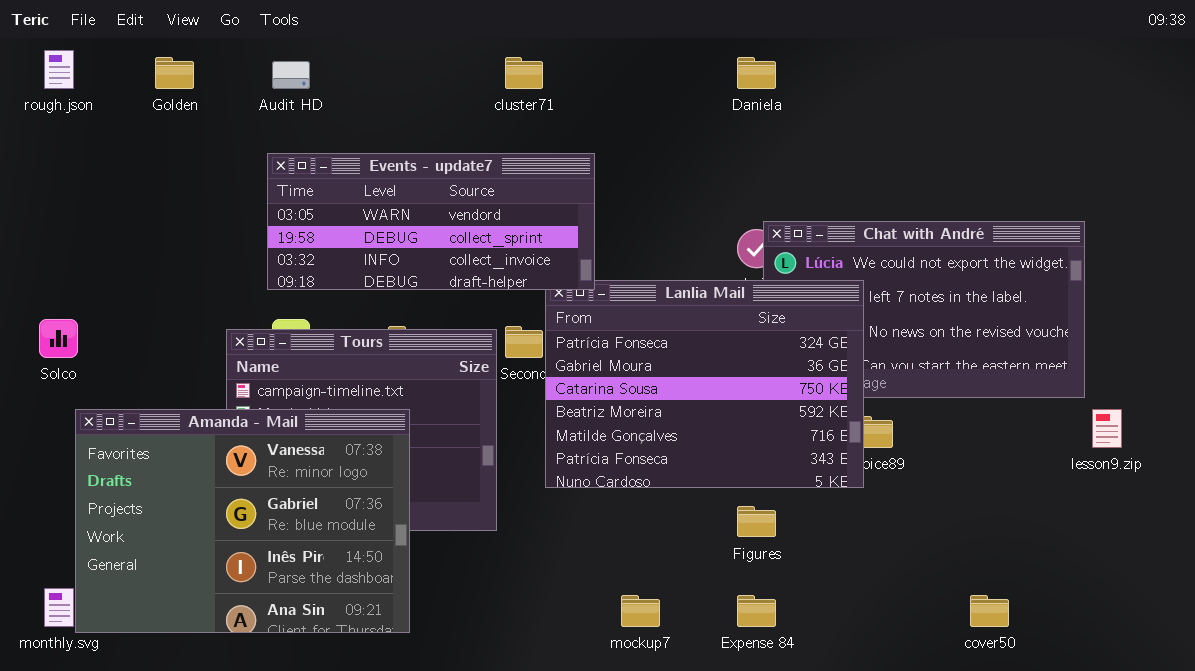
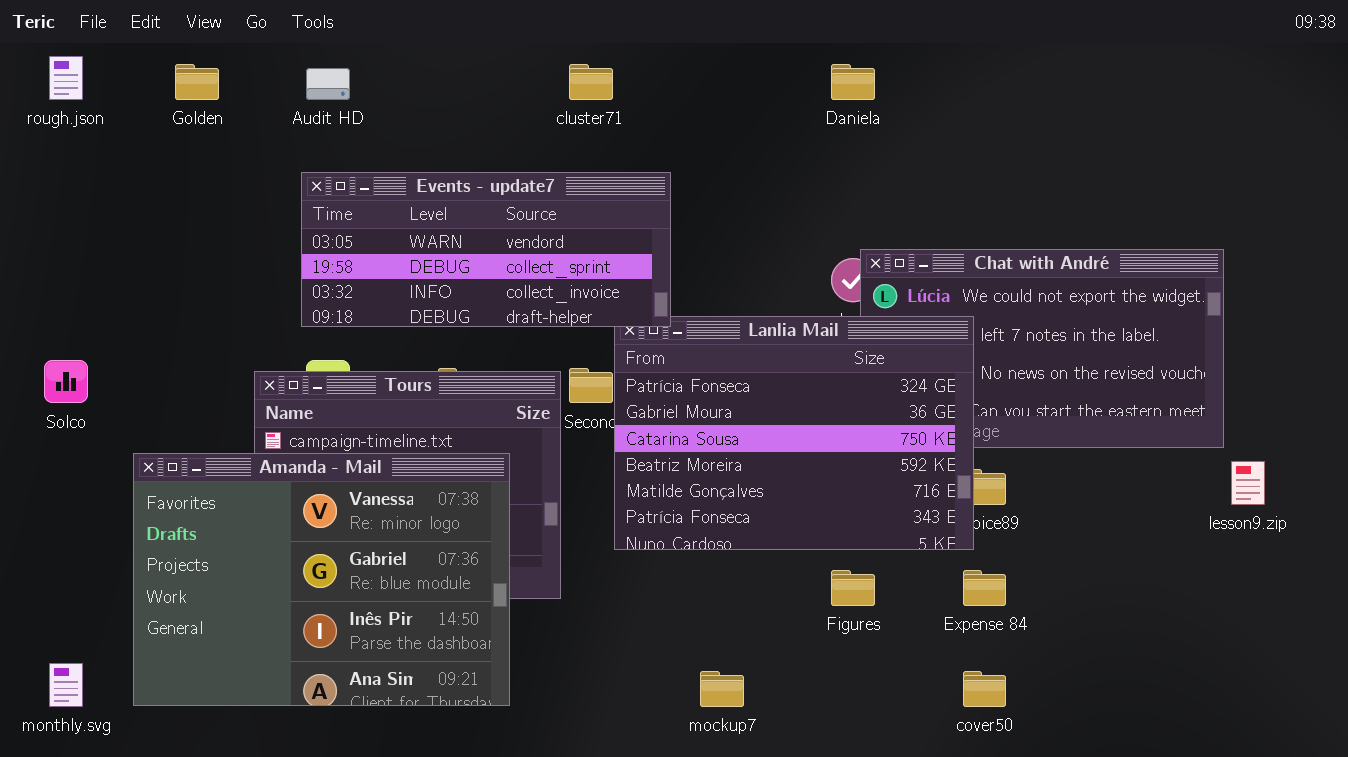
Amanda - Mail: [75,409,410,633] -> [133,453,510,706], moved
Expense 84: [737,595,776,627] -> [963,570,1006,606], moved
cover50: [970,595,1009,627] -> [963,671,1006,707], moved

